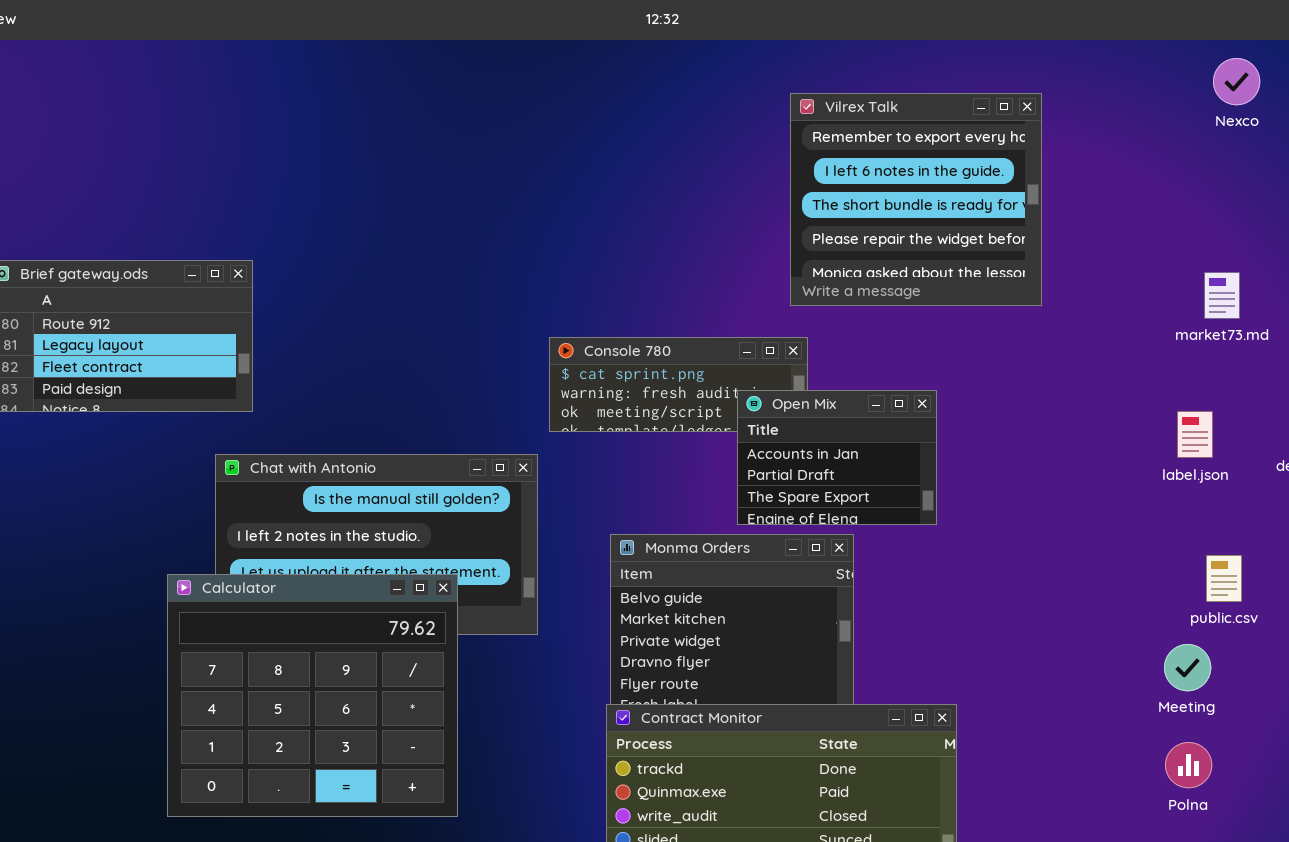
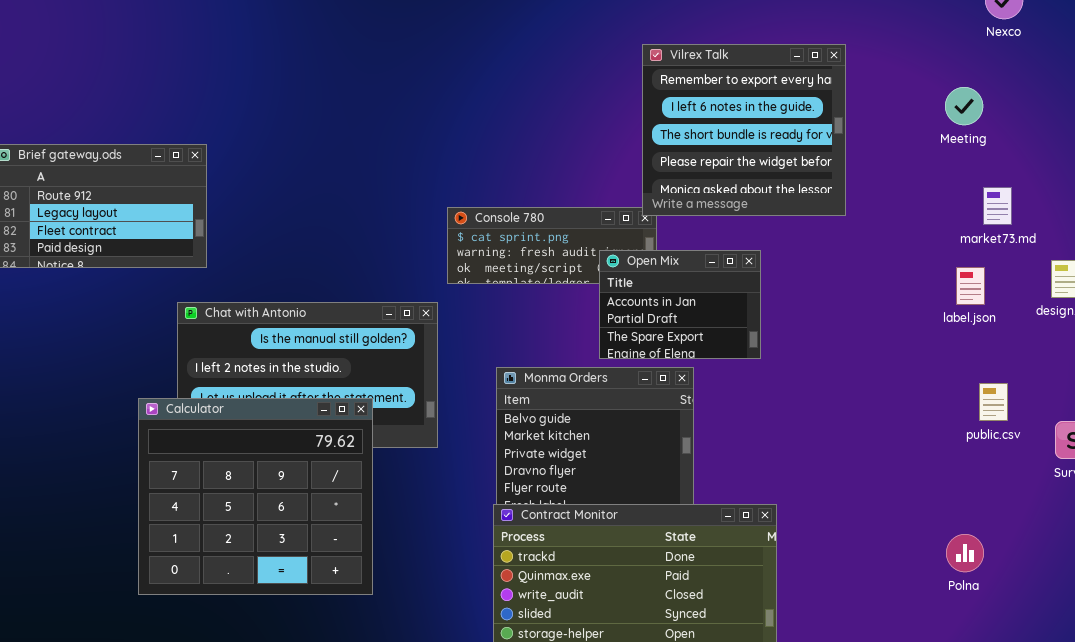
Vilrex Talk: [790,93,1042,306] -> [642,44,846,216], moved
market73.md: [1204,272,1240,319] -> [983,187,1012,225], moved
Meeting: [1164,644,1211,691] -> [945,87,983,125], moved

